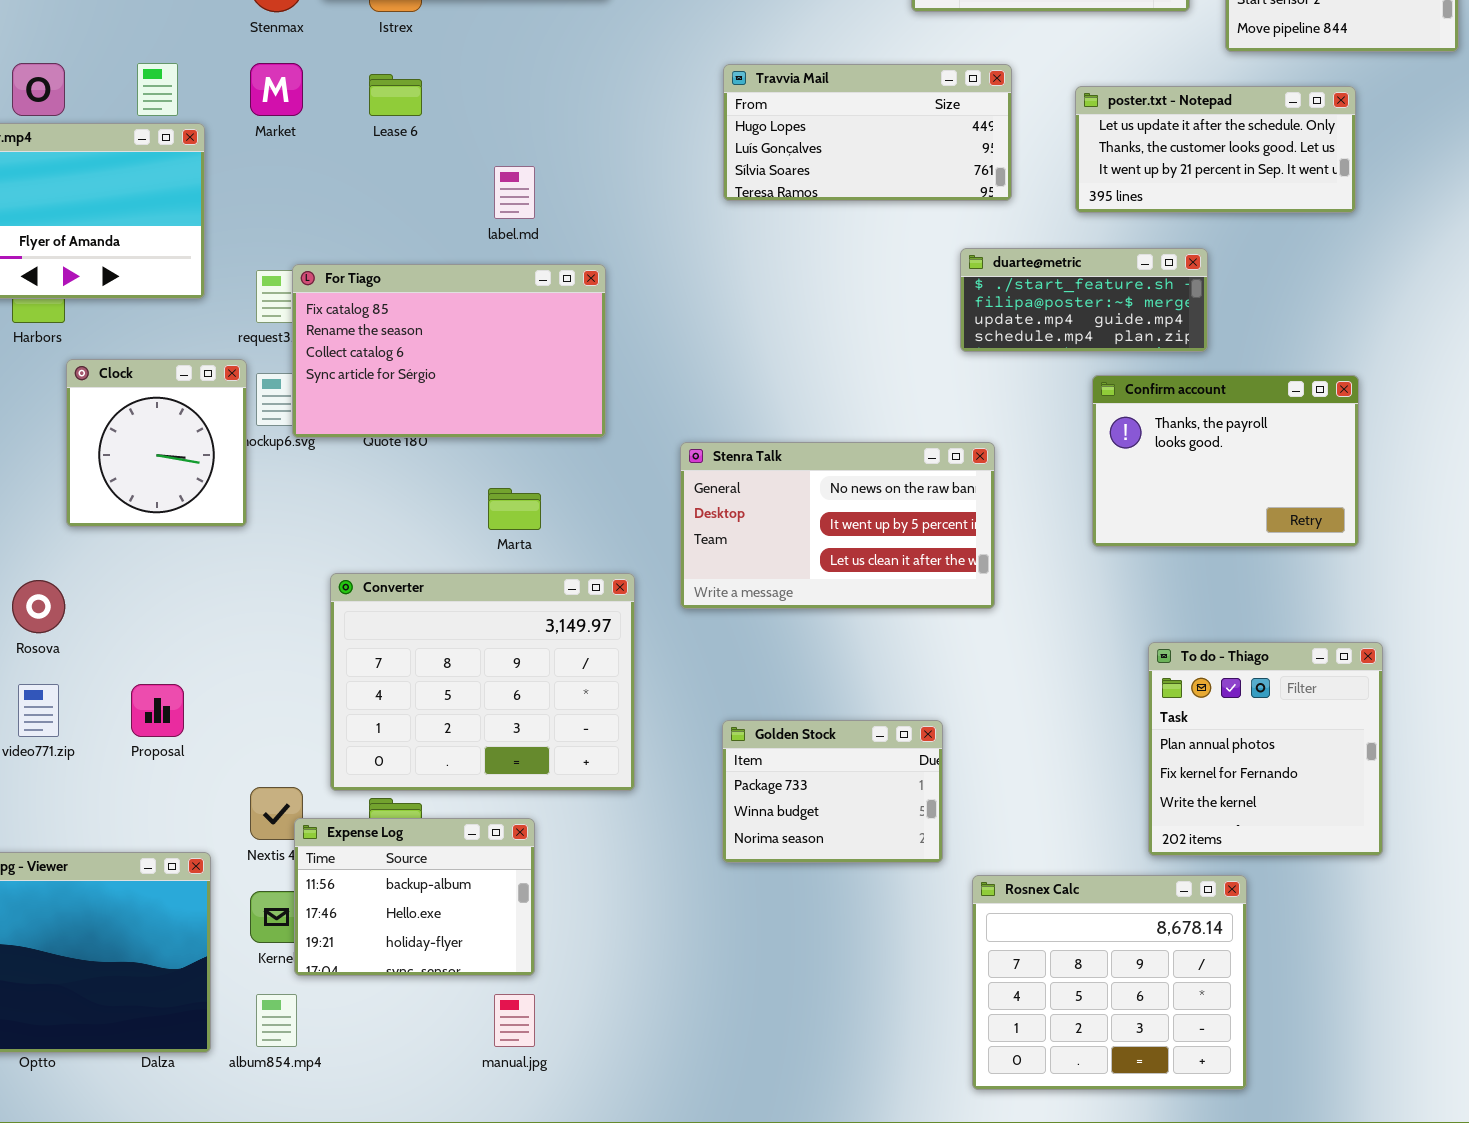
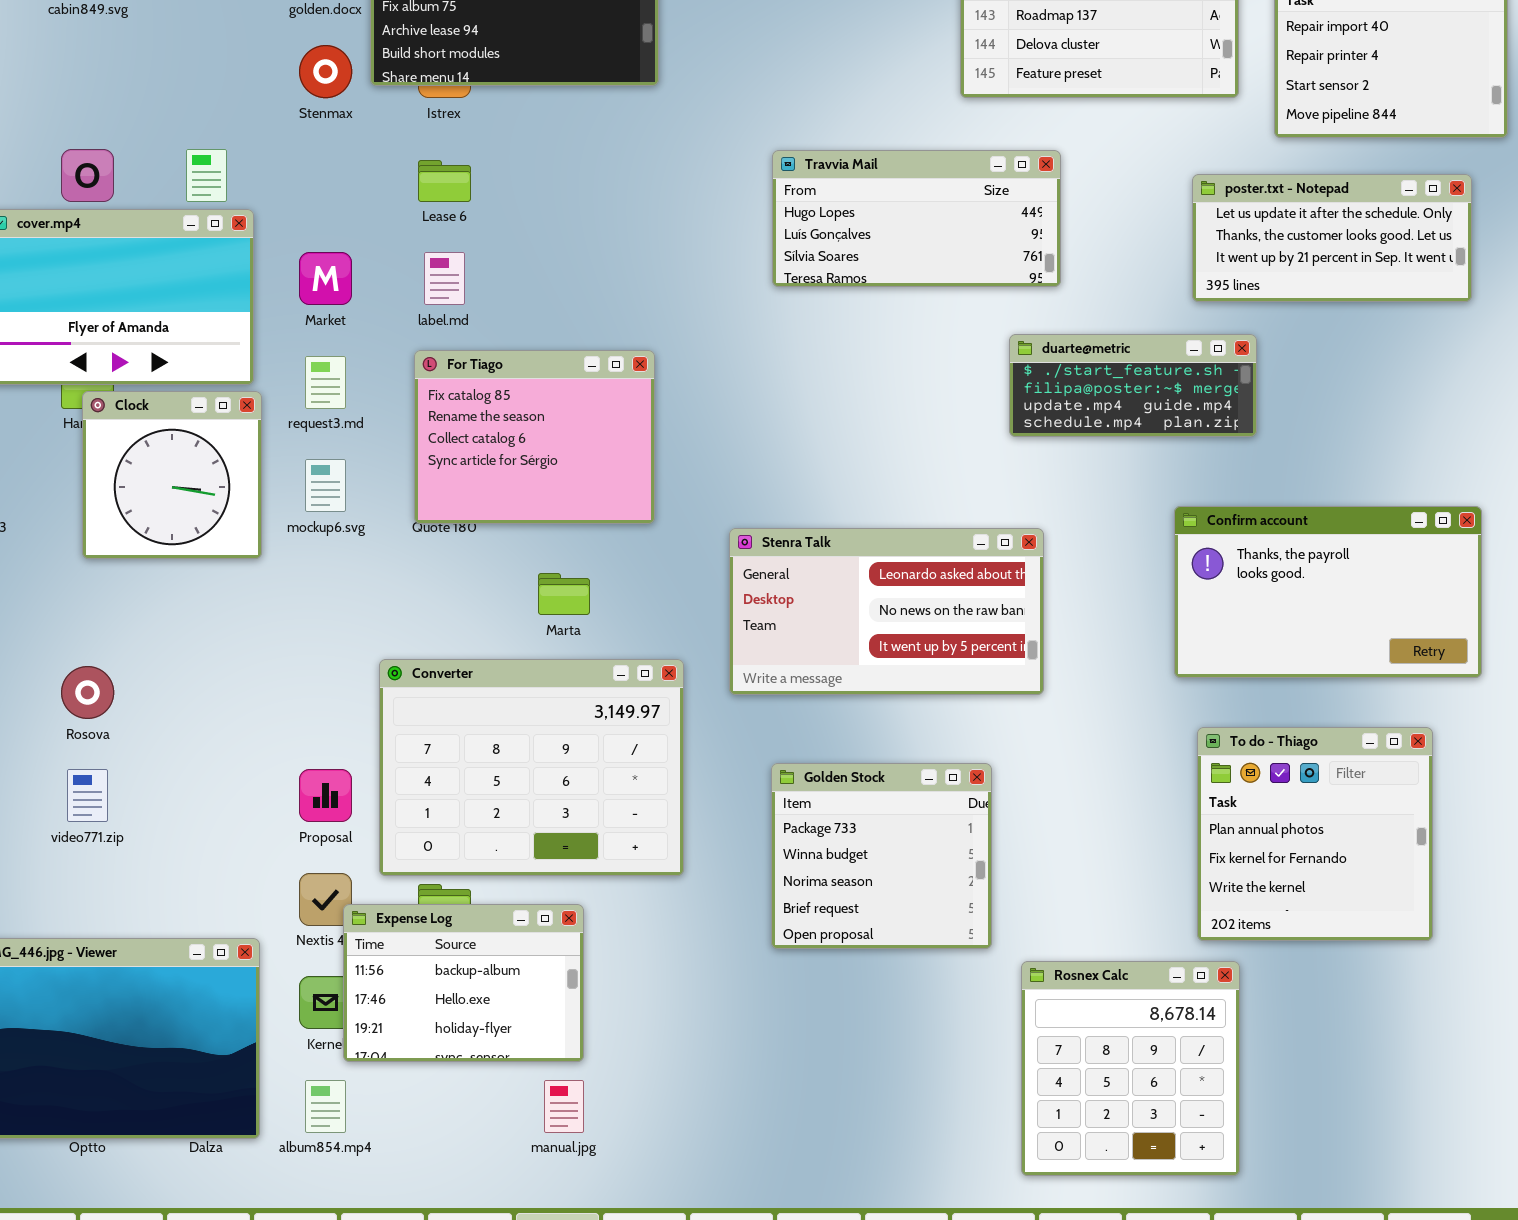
Market: [250,63,303,116] -> [299,252,352,305], moved
poster.txt - Notepad: [1075,86,1356,213] -> [1192,174,1472,302], moved
label.md: [494,166,535,219] -> [424,252,465,305], moved
For Tiago: [292,264,606,438] -> [414,350,655,524], resized
Clock: [66,359,247,527] -> [82,391,262,559], moved
Confirm account: [1092,375,1359,547] -> [1174,506,1482,678], moved, resized
Stenra Talk: [680,442,995,609] -> [729,528,1044,695], scrolled up 1 row
Proposal: [131,684,184,737] -> [299,769,352,822], moved
Golden Stock: [722,720,943,863] -> [771,763,992,949], resized
Rosnex Calc: [972,875,1247,1090] -> [1021,961,1240,1176], resized

